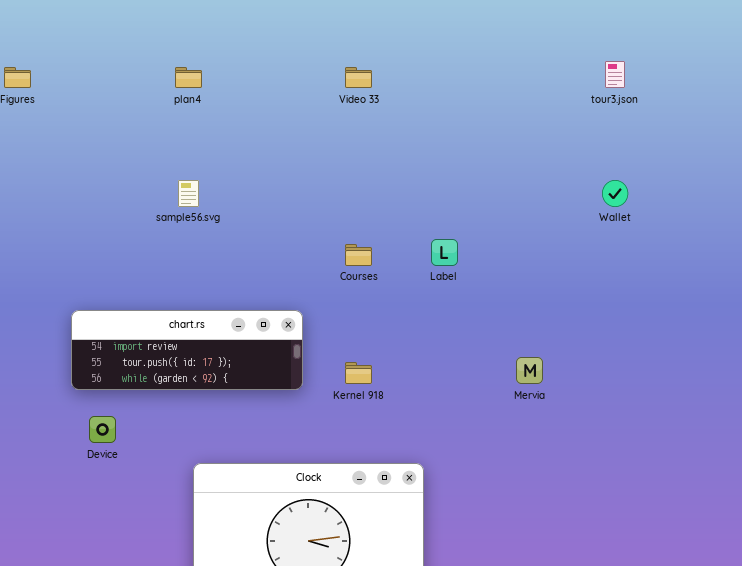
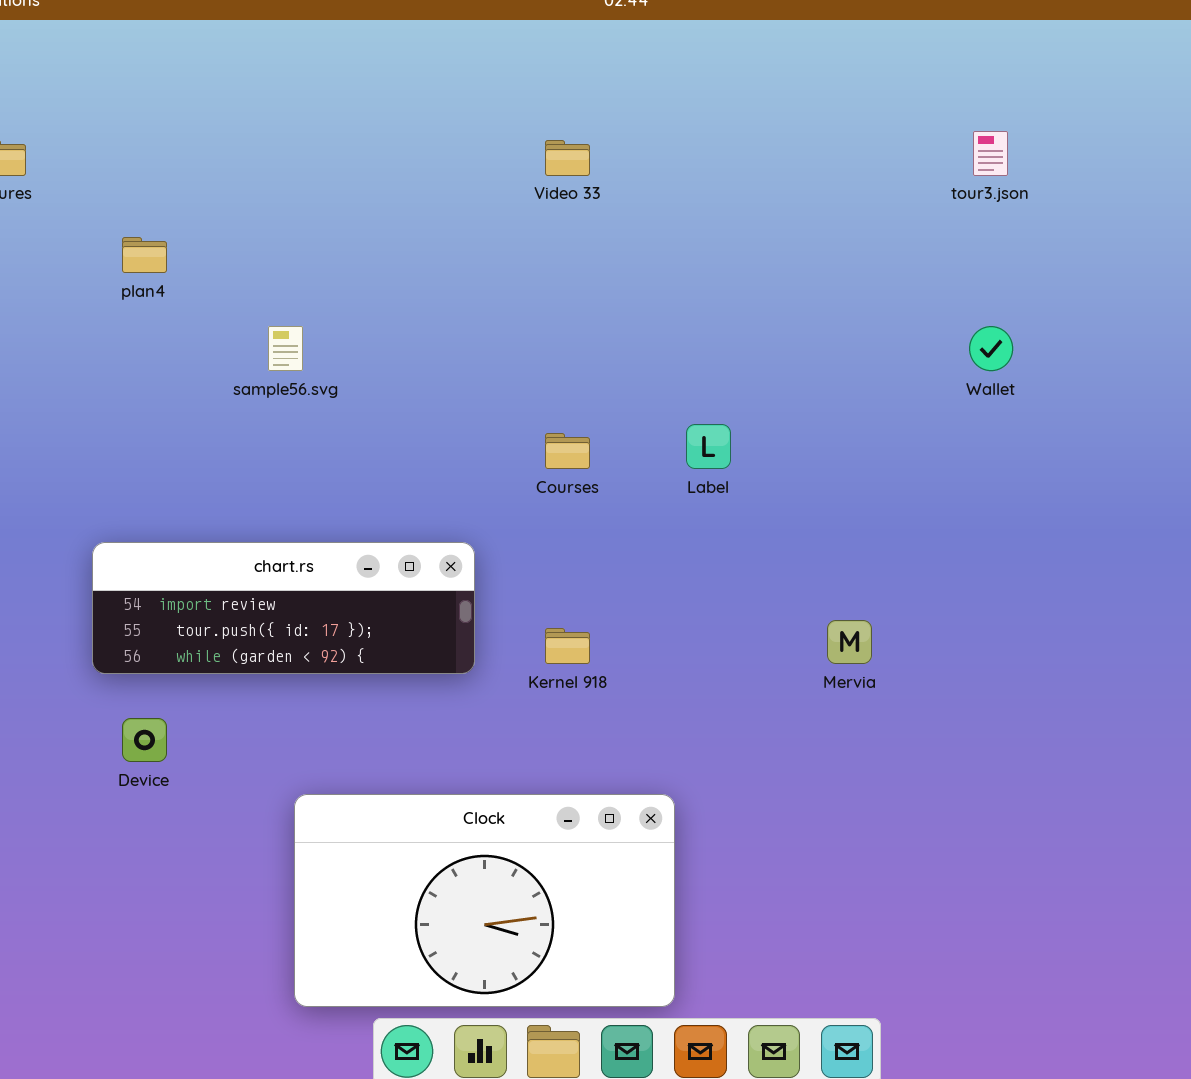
plan4: [175,67,202,88] -> [122,237,167,273], moved

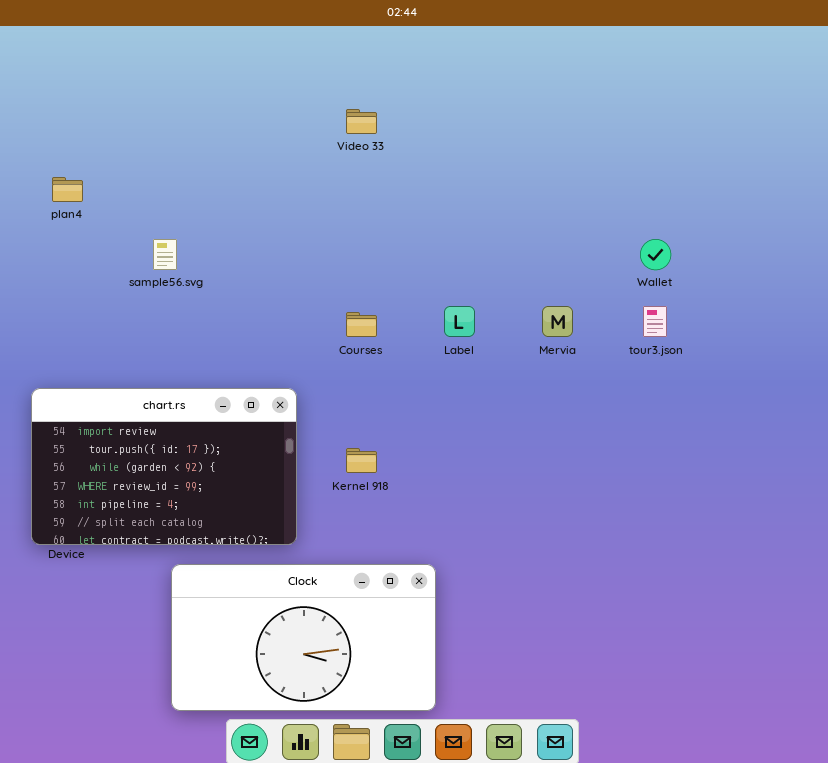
tour3.json: [973,131,1008,176] -> [643,306,667,337], moved
chart.rs: [92,542,475,674] -> [31,388,297,545], resized
Mervia: [827,620,872,664] -> [542,306,573,337], moved

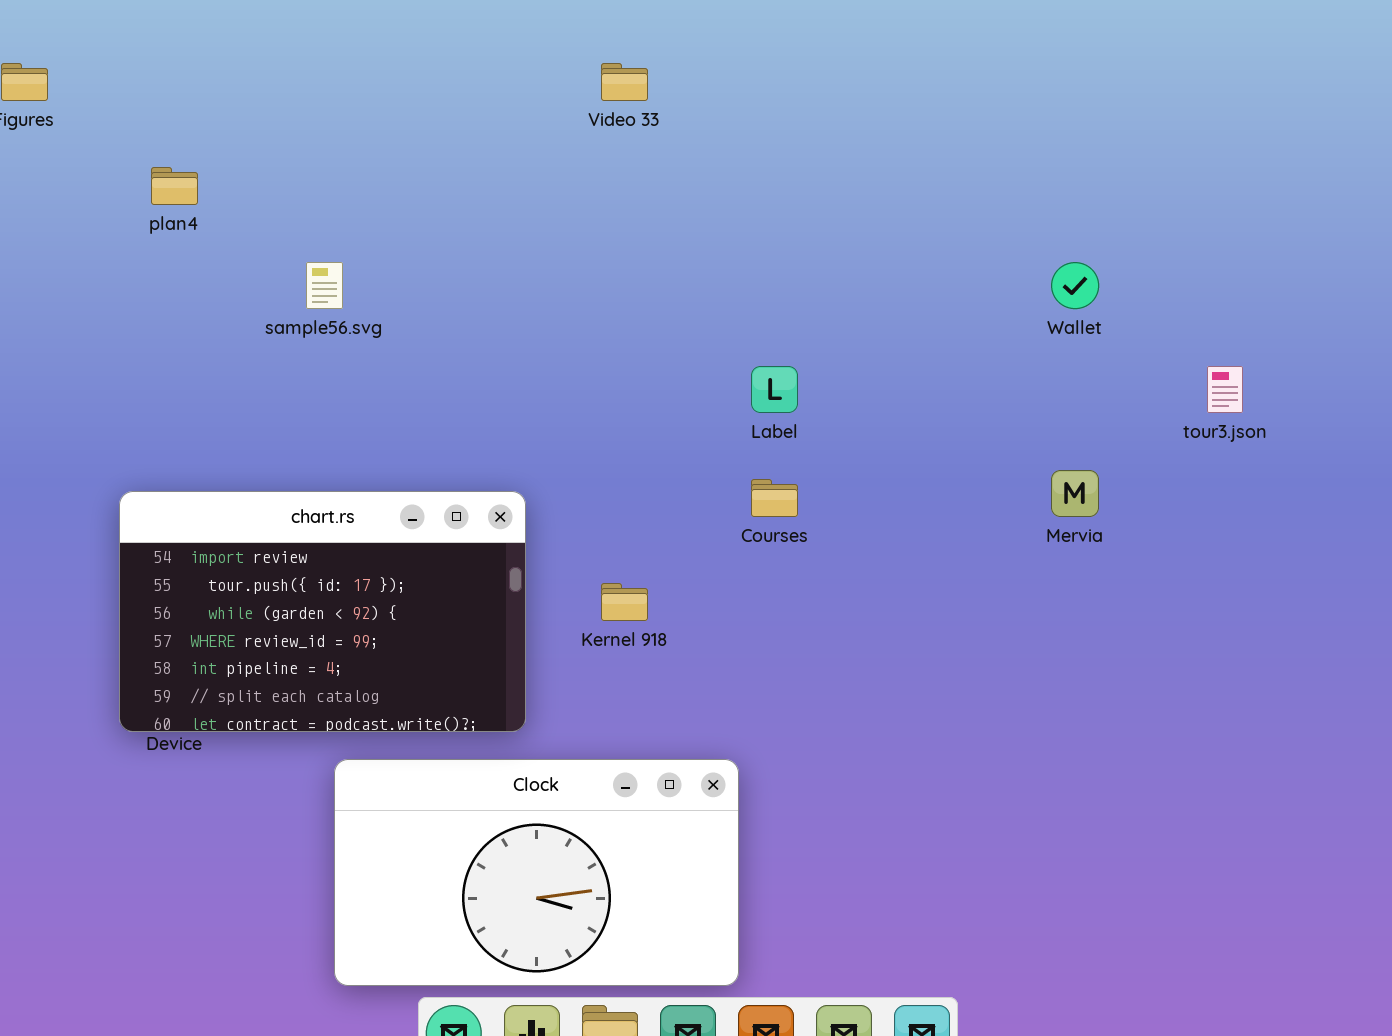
Mervia: [542,306,573,337] -> [1051,470,1099,517], moved
tour3.json: [643,306,667,337] -> [1207,366,1243,413], moved
Courses: [346,312,377,337] -> [751,479,798,517], moved

